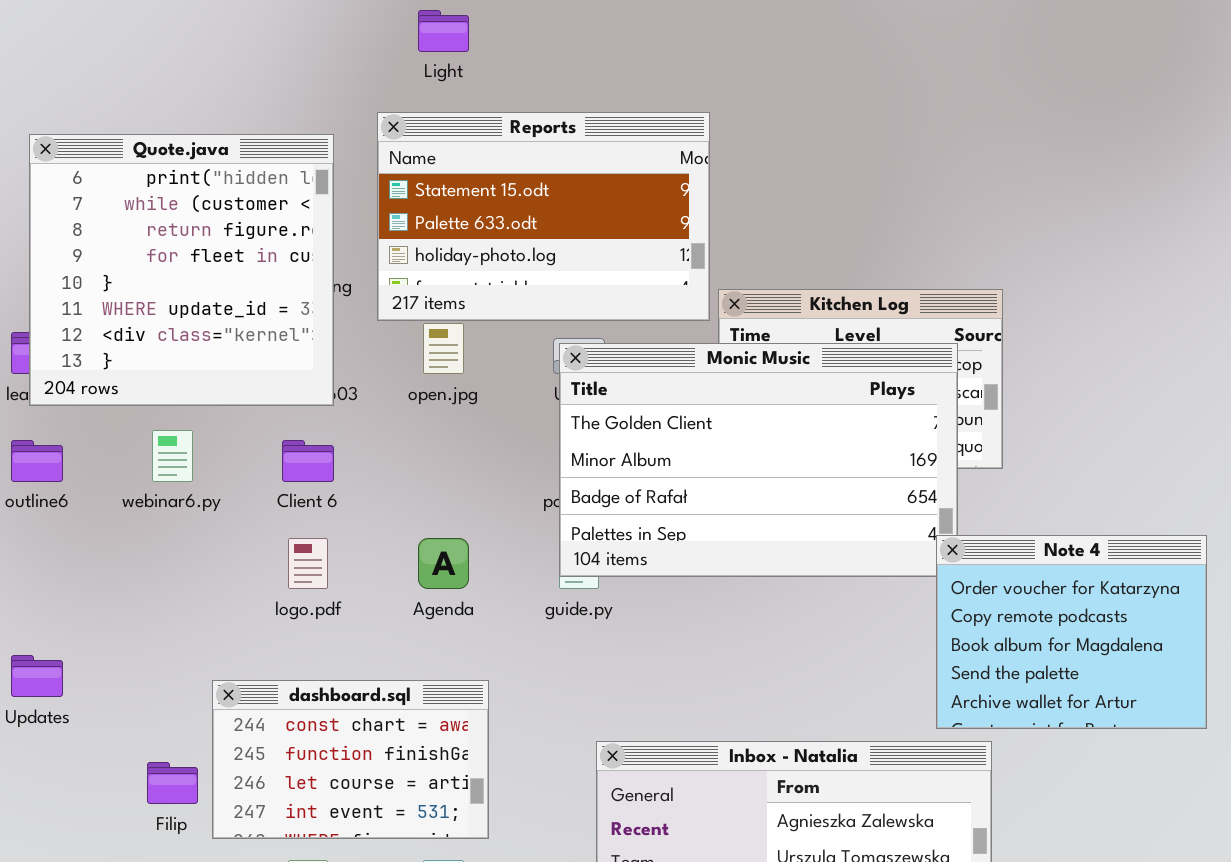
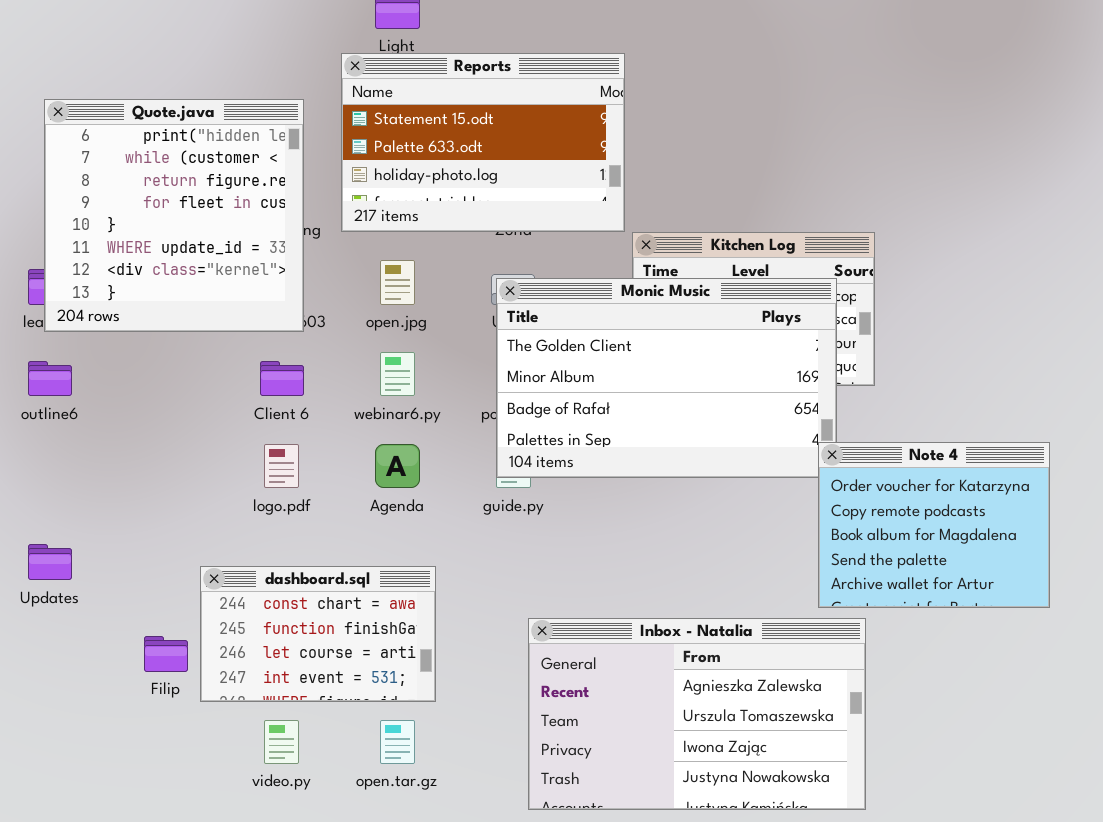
Reports: [377,112,710,321] -> [341,53,625,232], moved
webinar6.py: [152,430,193,482] -> [380,352,415,396], moved

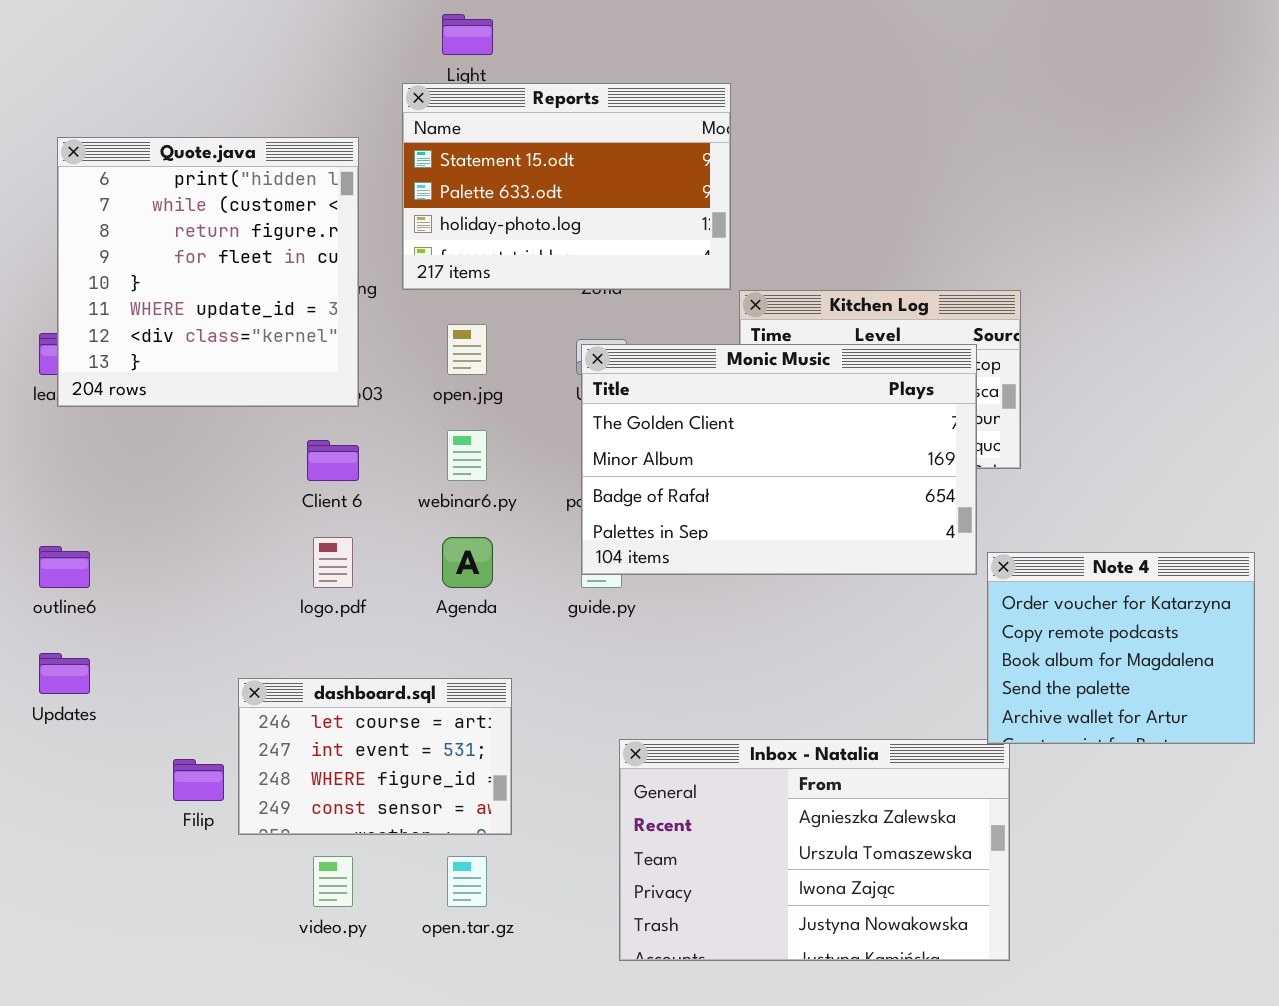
outline6: [28,361,72,396] -> [39,546,90,588], moved
Note 4: [818,442,1050,608] -> [987,552,1255,744], moved
dashboard.sql: [200,566,436,702] -> [238,678,512,835], scrolled down 2 rows

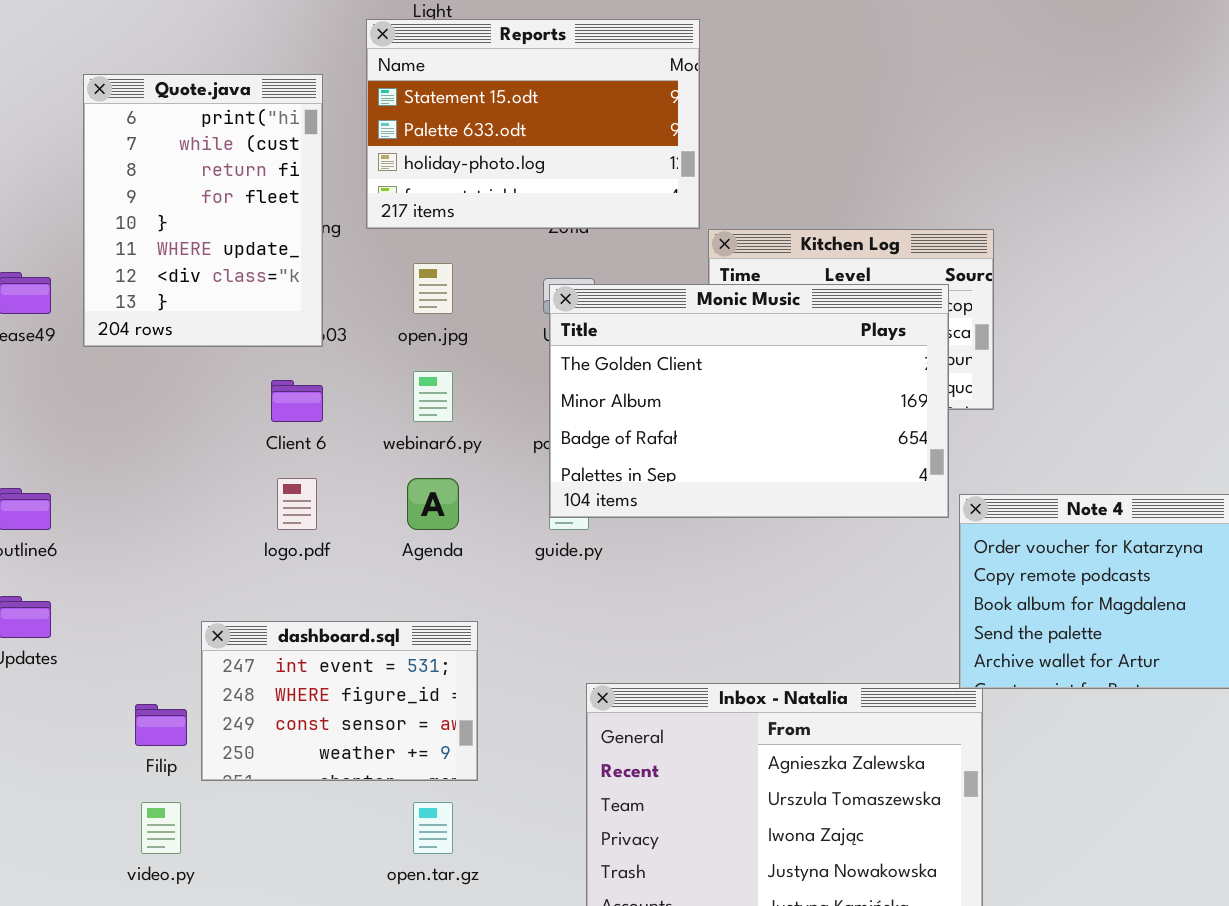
Quote.java: [57,137,359,407] -> [83,74,323,347], resized
dashboard.sql: [238,678,512,835] -> [201,621,478,781], scrolled down 1 row
video.py: [313,856,353,907] -> [141,802,181,854], moved

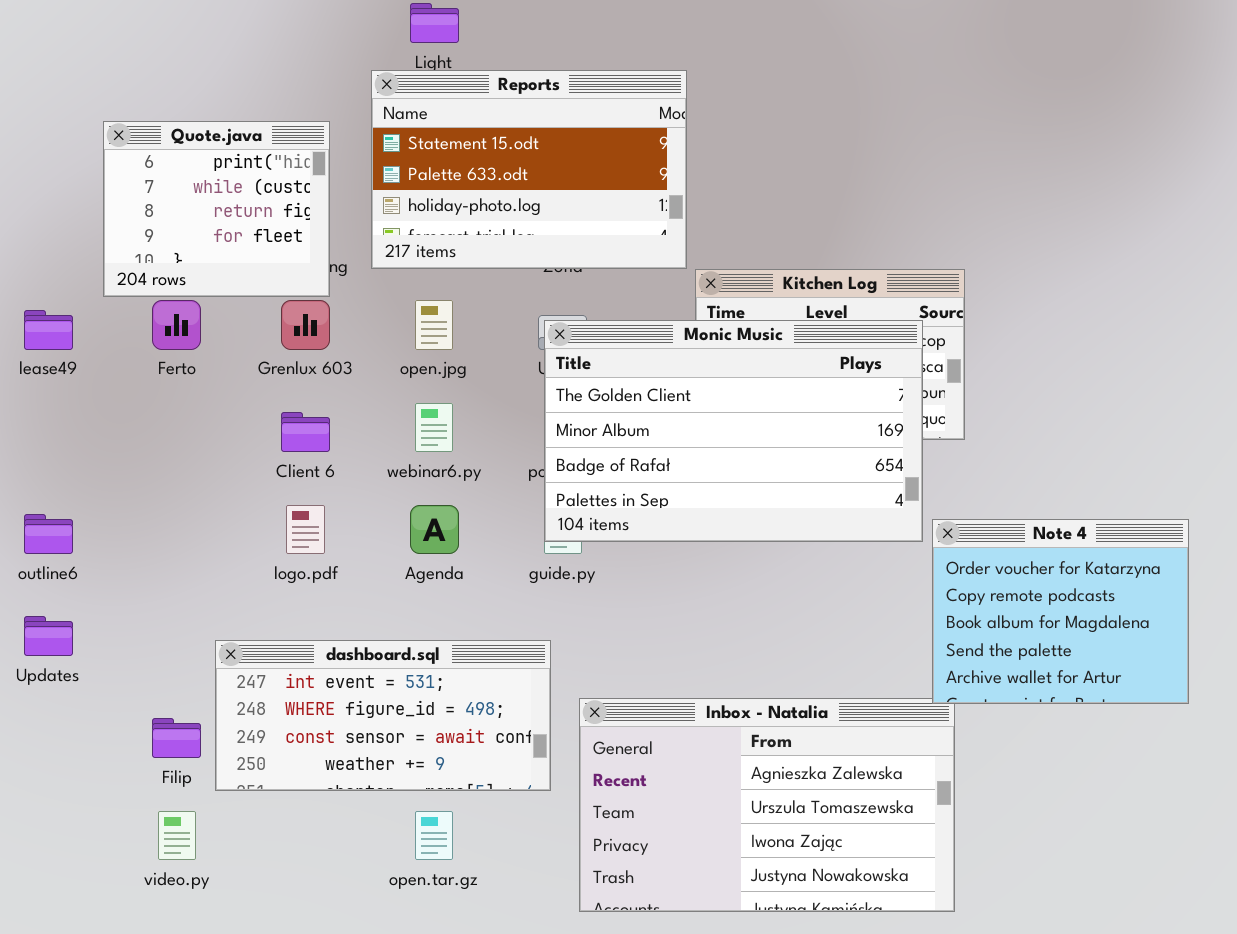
Quote.java: [83,74,323,347] -> [103,121,330,297], resized
dashboard.sql: [201,621,478,781] -> [215,640,551,791], resized

